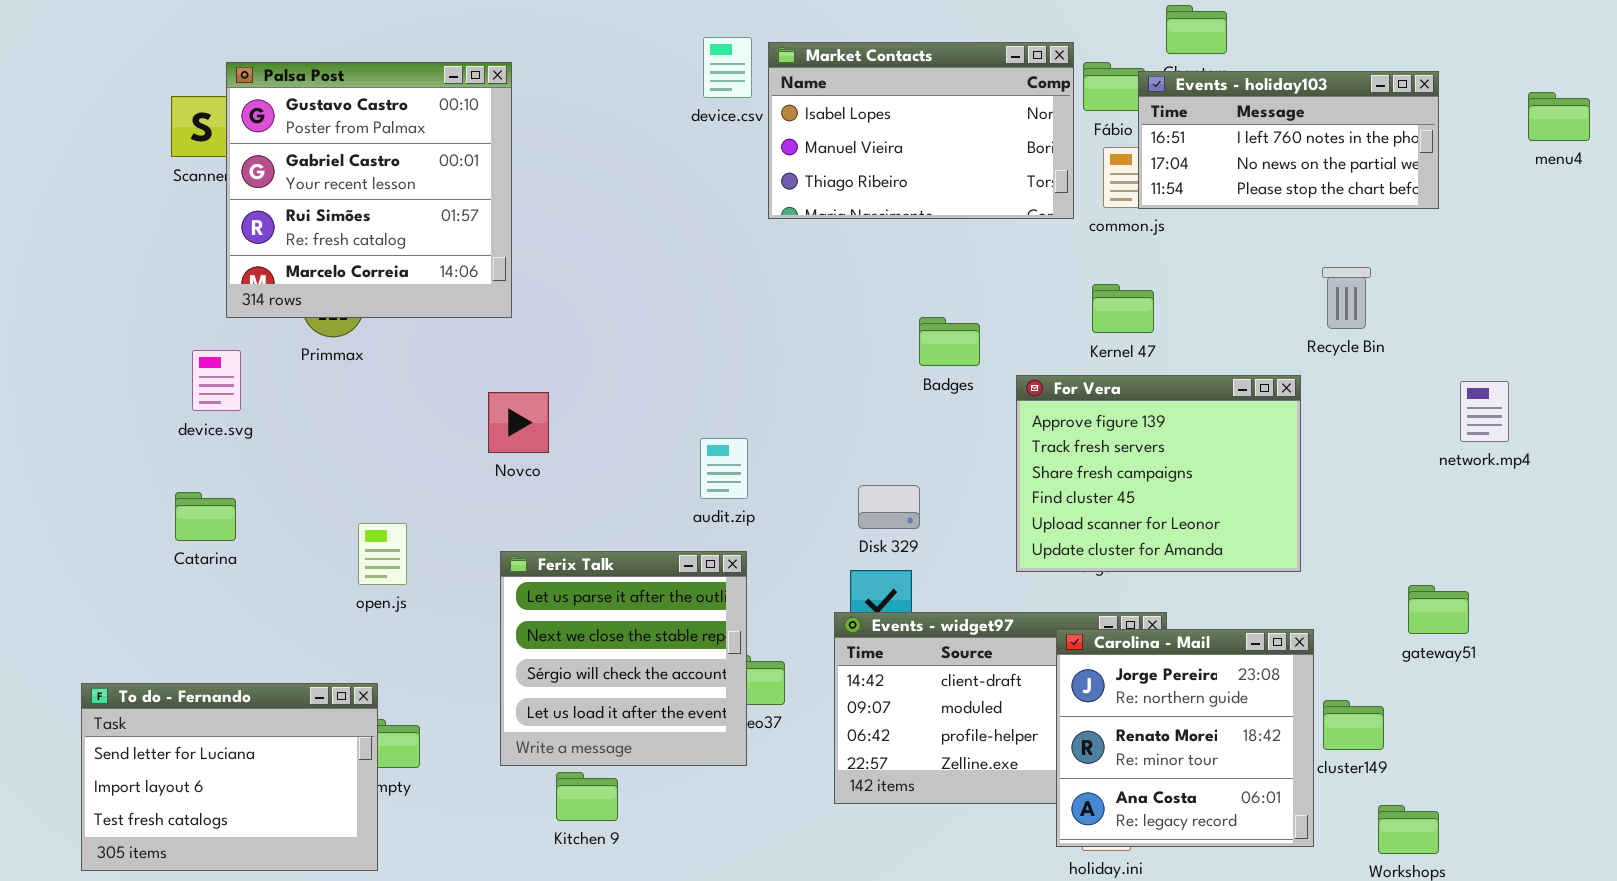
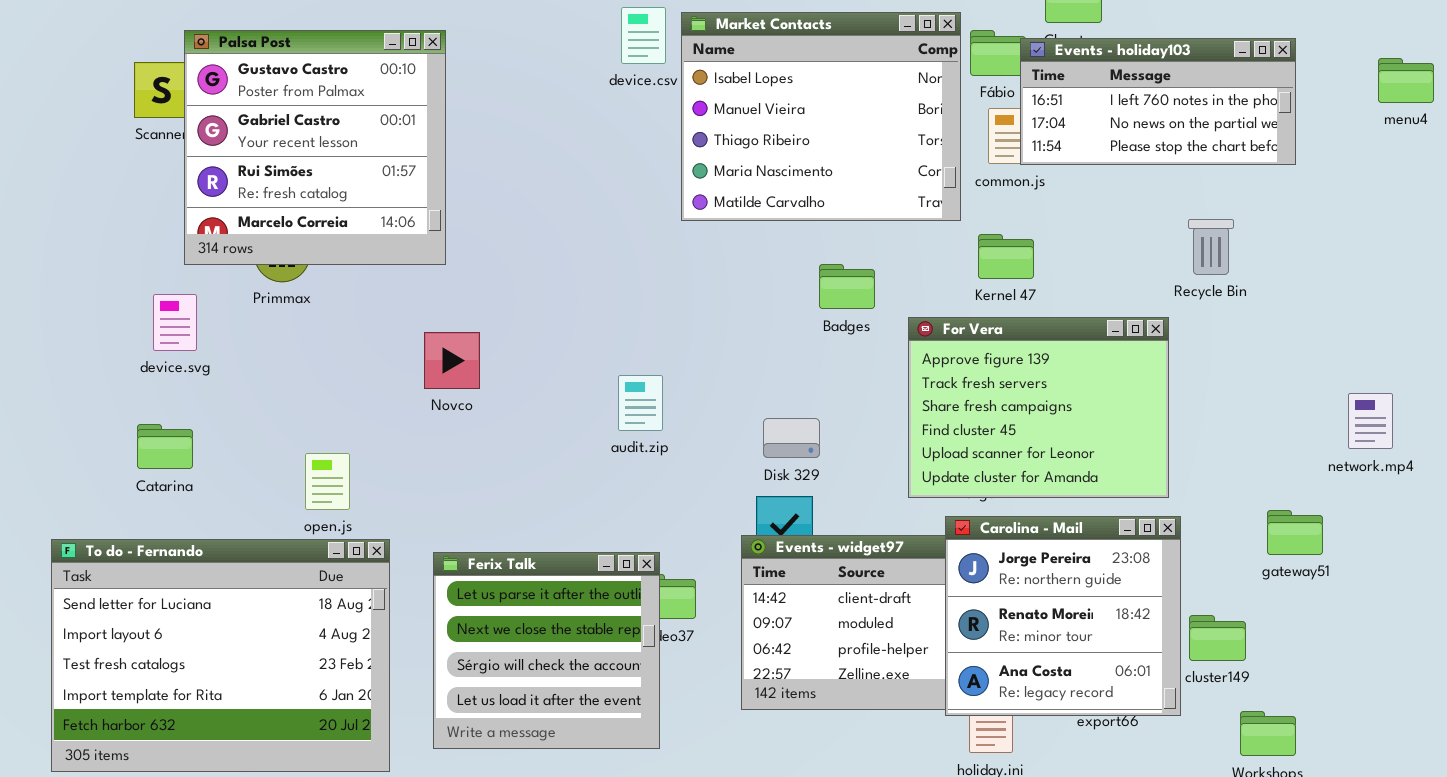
Market Contacts: [768,42,1074,219] -> [681,12,961,221], resized
network.mp4: [1460,381,1509,442] -> [1348,393,1393,449], moved
Ferix Talk: [500,551,747,766] -> [433,552,660,749], moved
Carolina - Mail: [1056,629,1314,847] -> [945,516,1181,716], moved
To do - Fernando: [81,683,378,871] -> [51,539,390,772], resized

